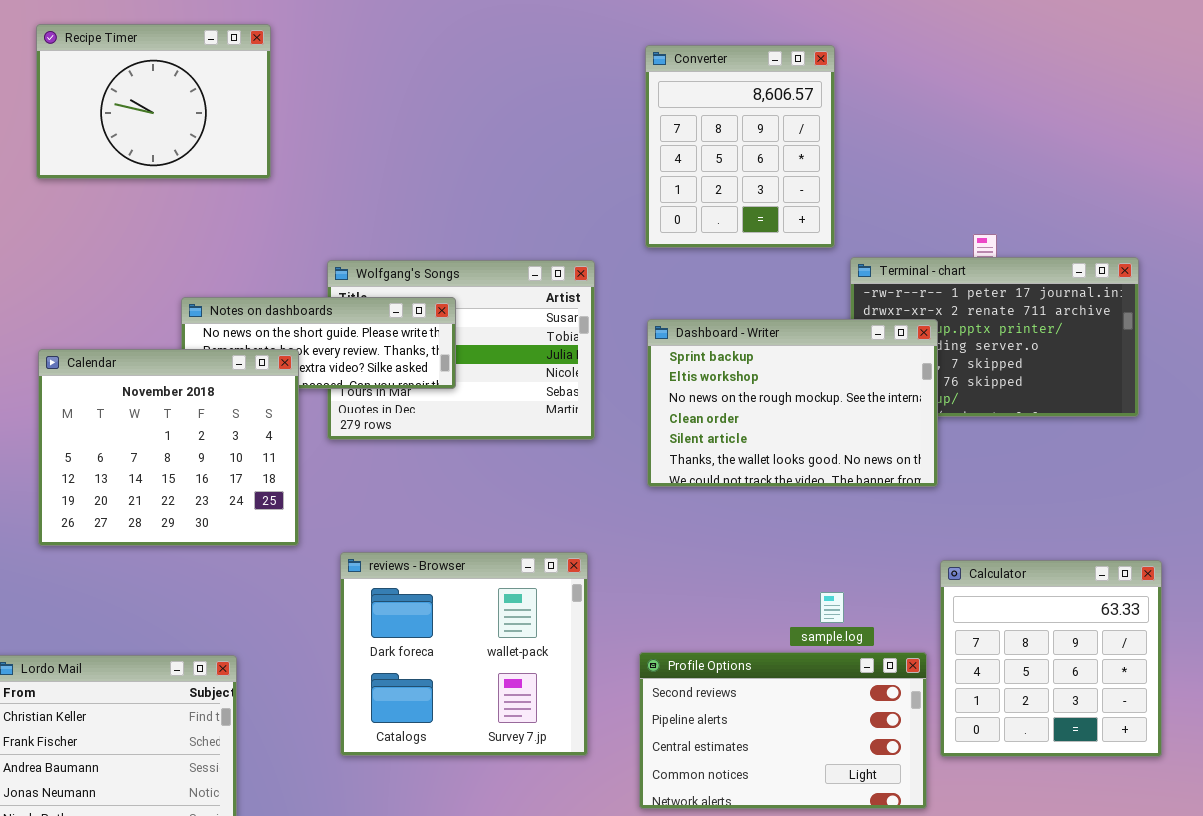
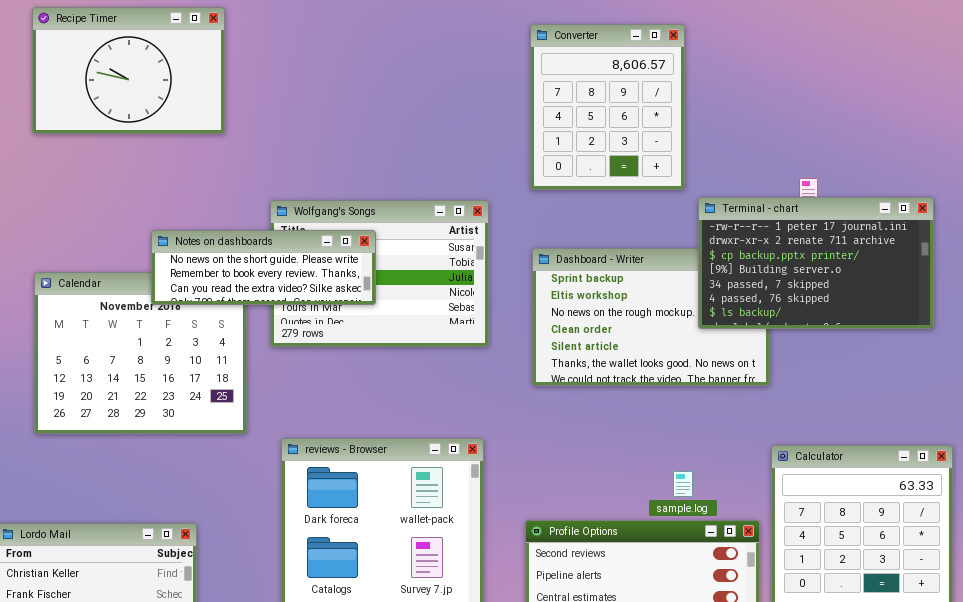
Terminal - chart: [850,257,1139,417] -> [698,197,934,329], raised
Notes on dashboards: [181,297,456,389] -> [151,230,376,305], raised

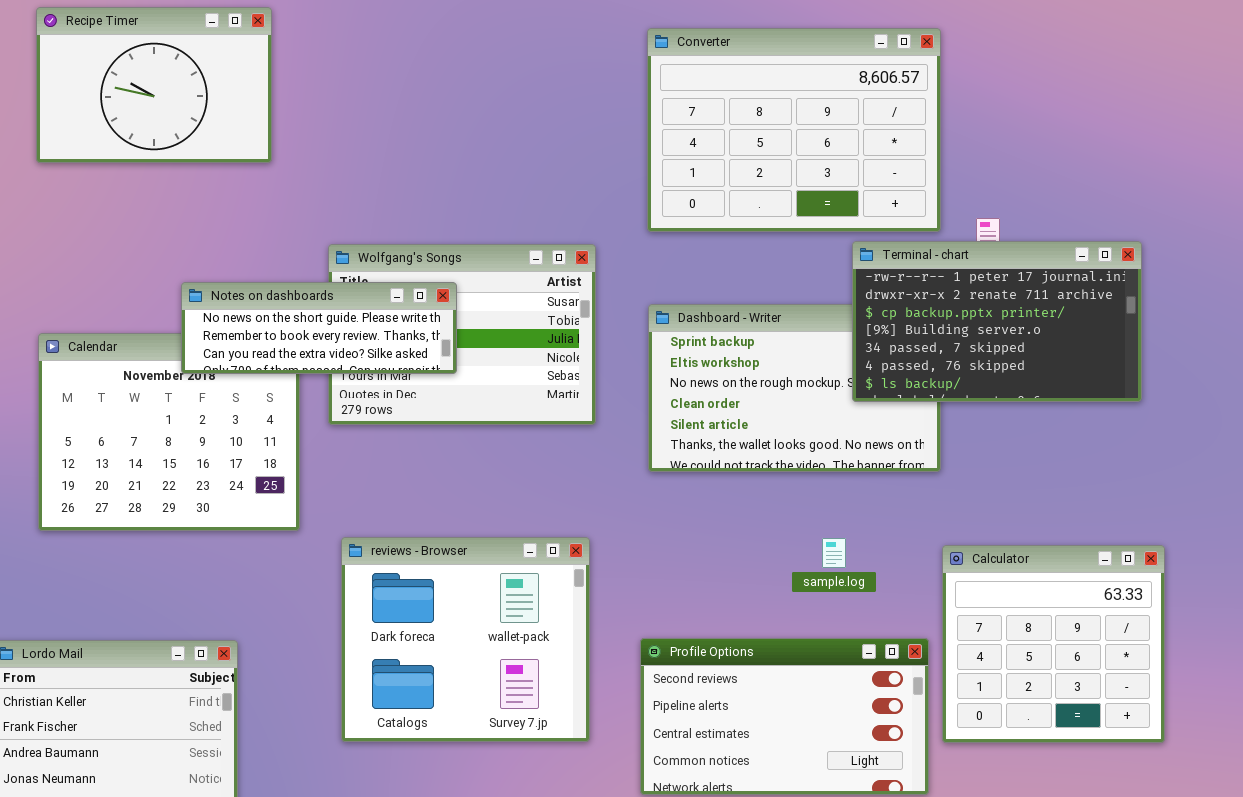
Converter: [530,24,685,190] -> [647,28,941,232], resized
sample.log: [673,471,693,497] -> [822,538,846,568], moved

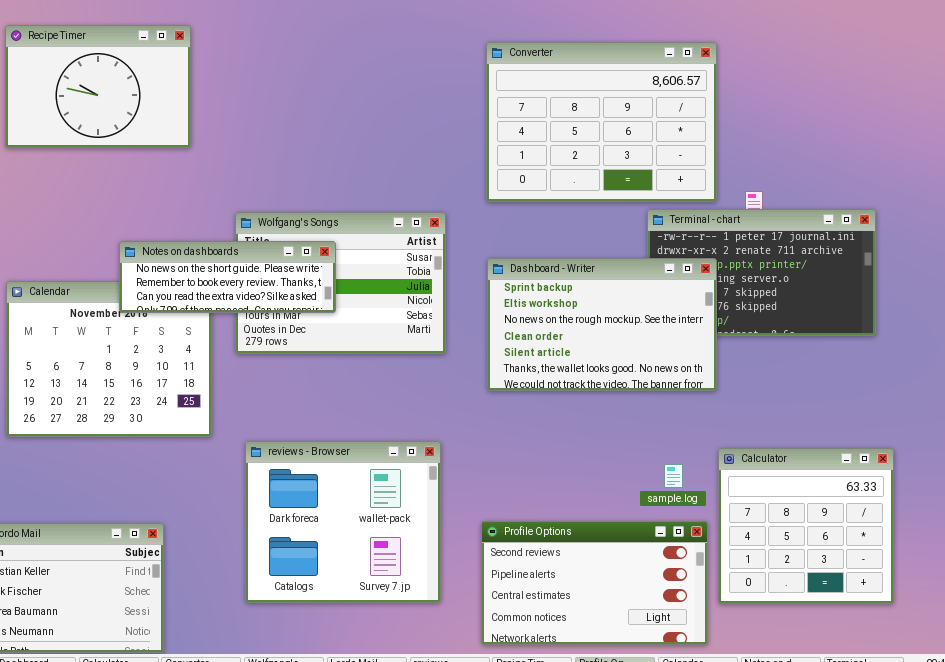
Dashboard - Writer: [648,304,941,472] -> [487,258,717,391], raised
sample.log: [822,538,846,568] -> [664,464,683,488], moved

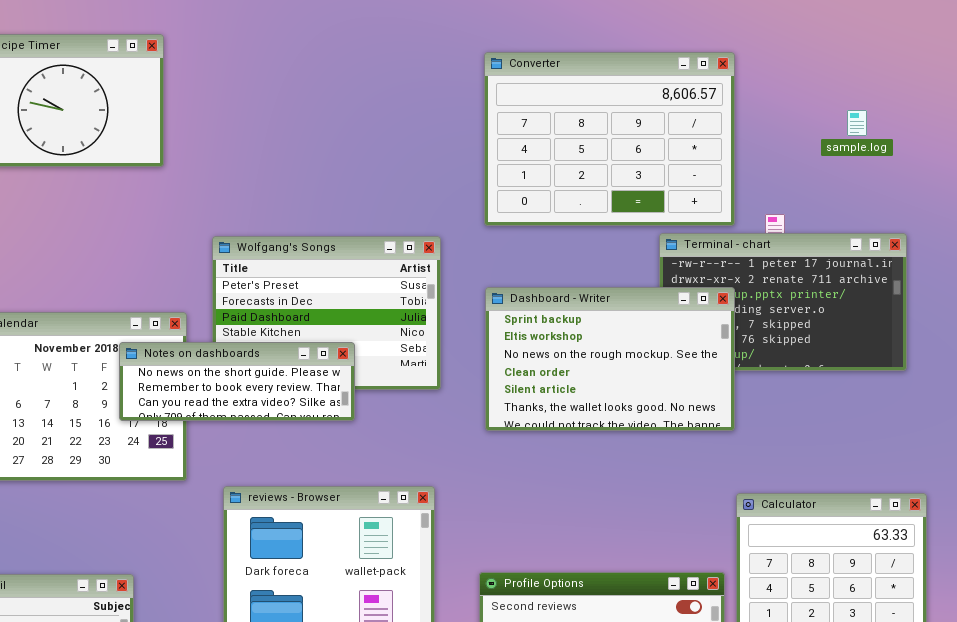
Notes on dashboards: [119,241,336,313] -> [119,342,355,421], moved
sample.log: [664,464,683,488] -> [847,110,867,136], moved

